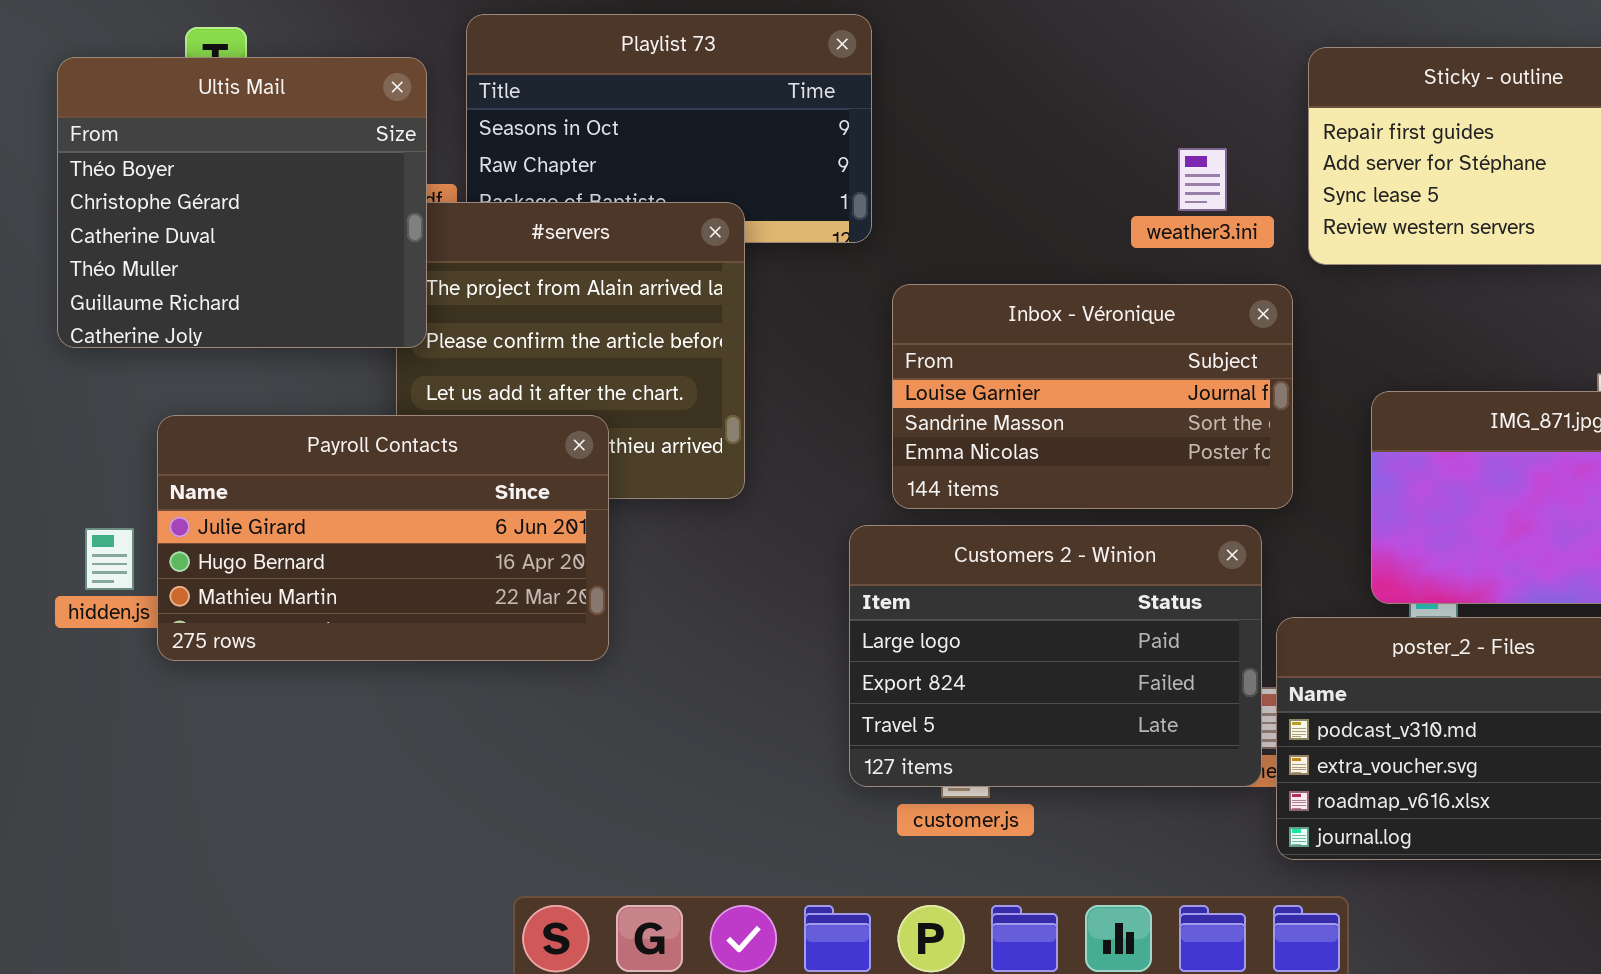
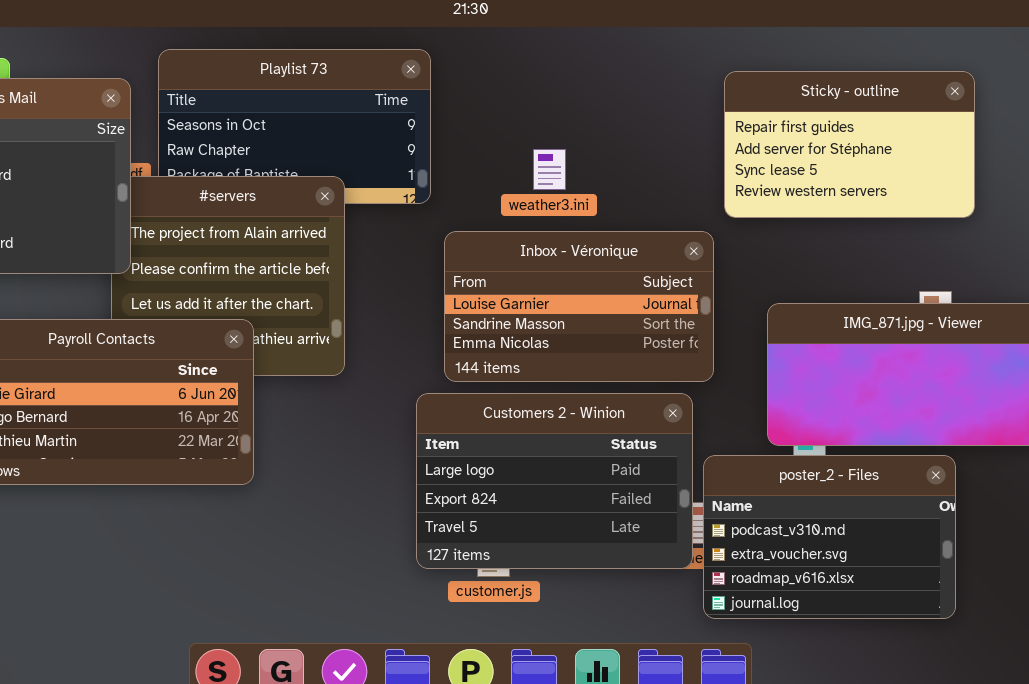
weather3.ini: [1178,148,1227,211] -> [533,149,566,190], moved

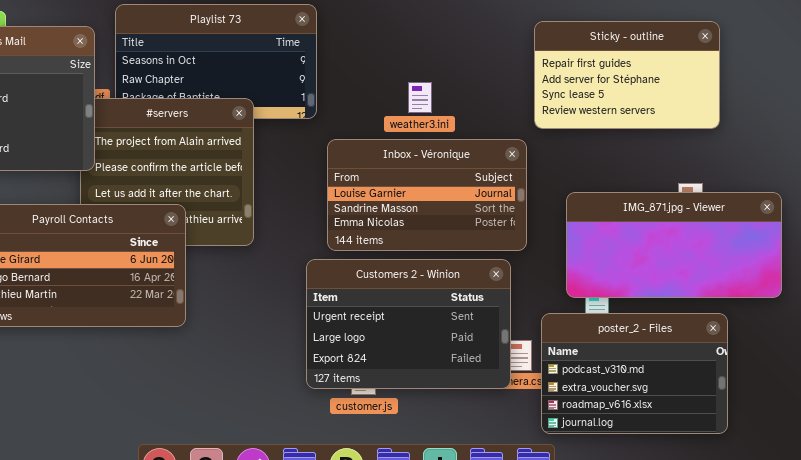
weather3.ini: [533,149,566,190] -> [408,82,432,113], moved
Customers 2 - Winion: [416,393,693,569] -> [306,259,511,389], scrolled up 1 row
poster_2 - Files: [703,455,956,619] -> [541,313,728,434], moved

